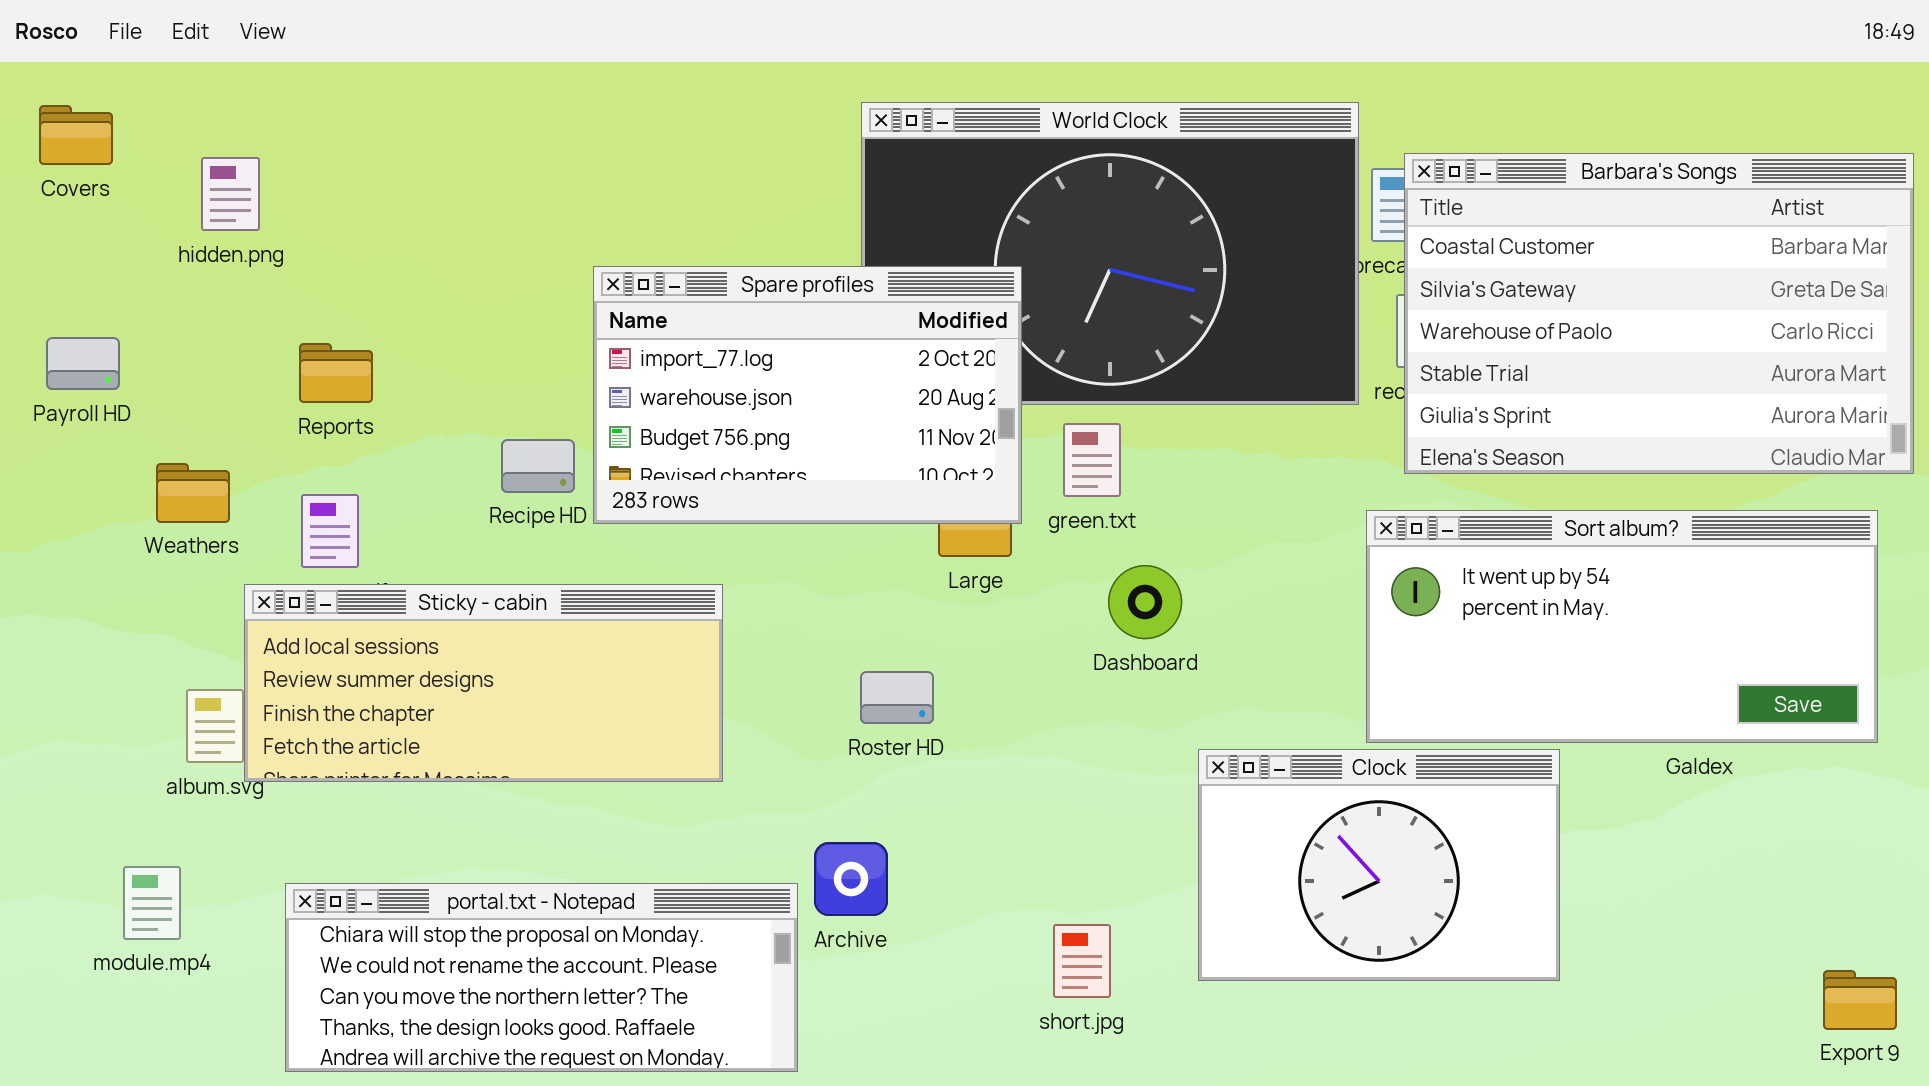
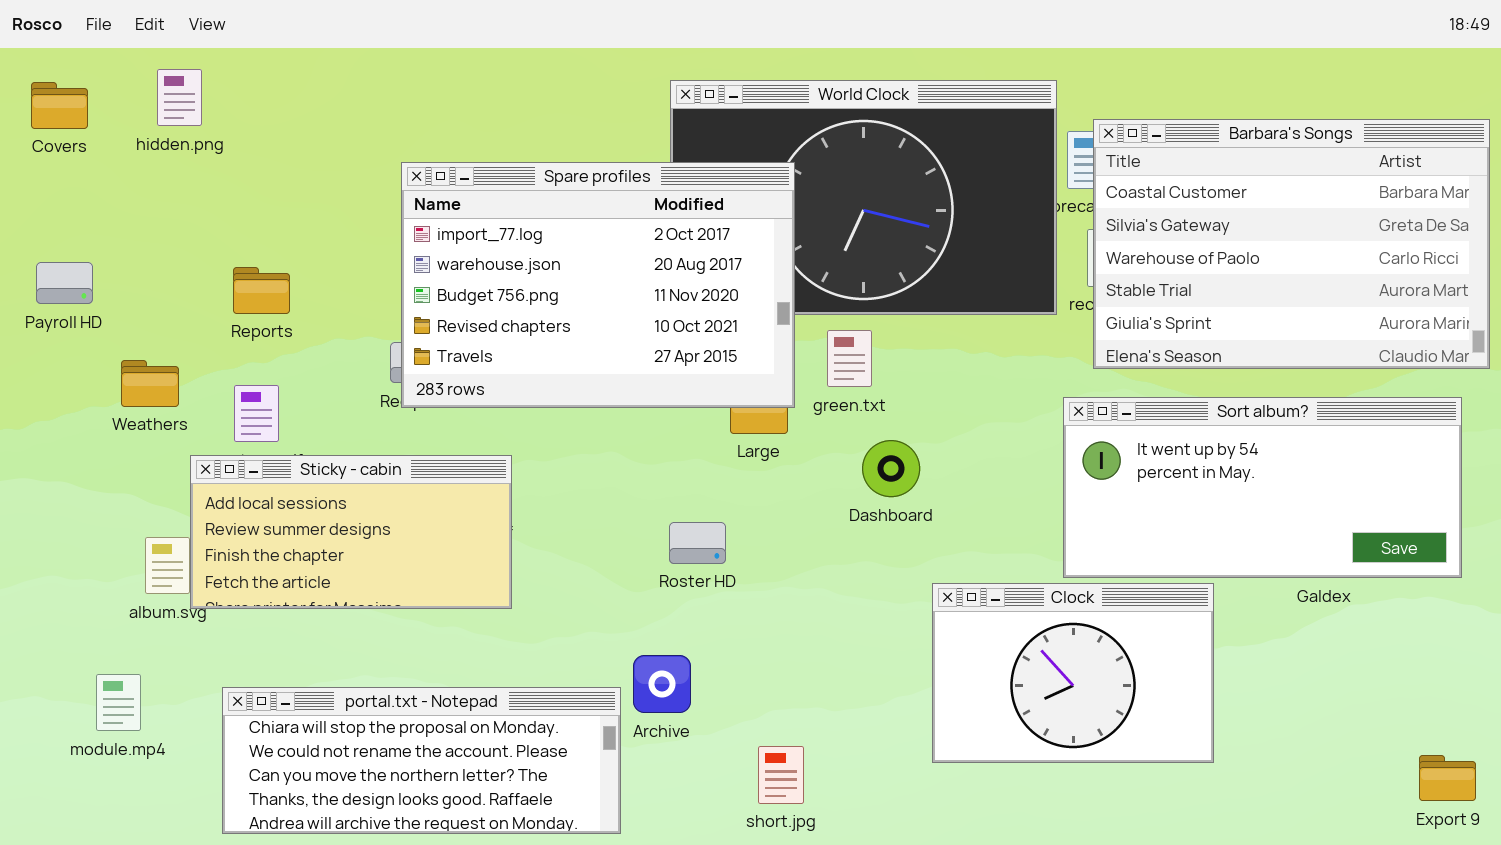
hidden.png: [201,157,260,231] -> [157,69,202,126], moved
Spare profiles: [593,266,1022,524] -> [401,162,795,408], resized
Sticky - cabin: [244,584,723,782] -> [190,455,512,609], resized
short.jpg: [1053,924,1111,998] -> [758,746,804,804], moved

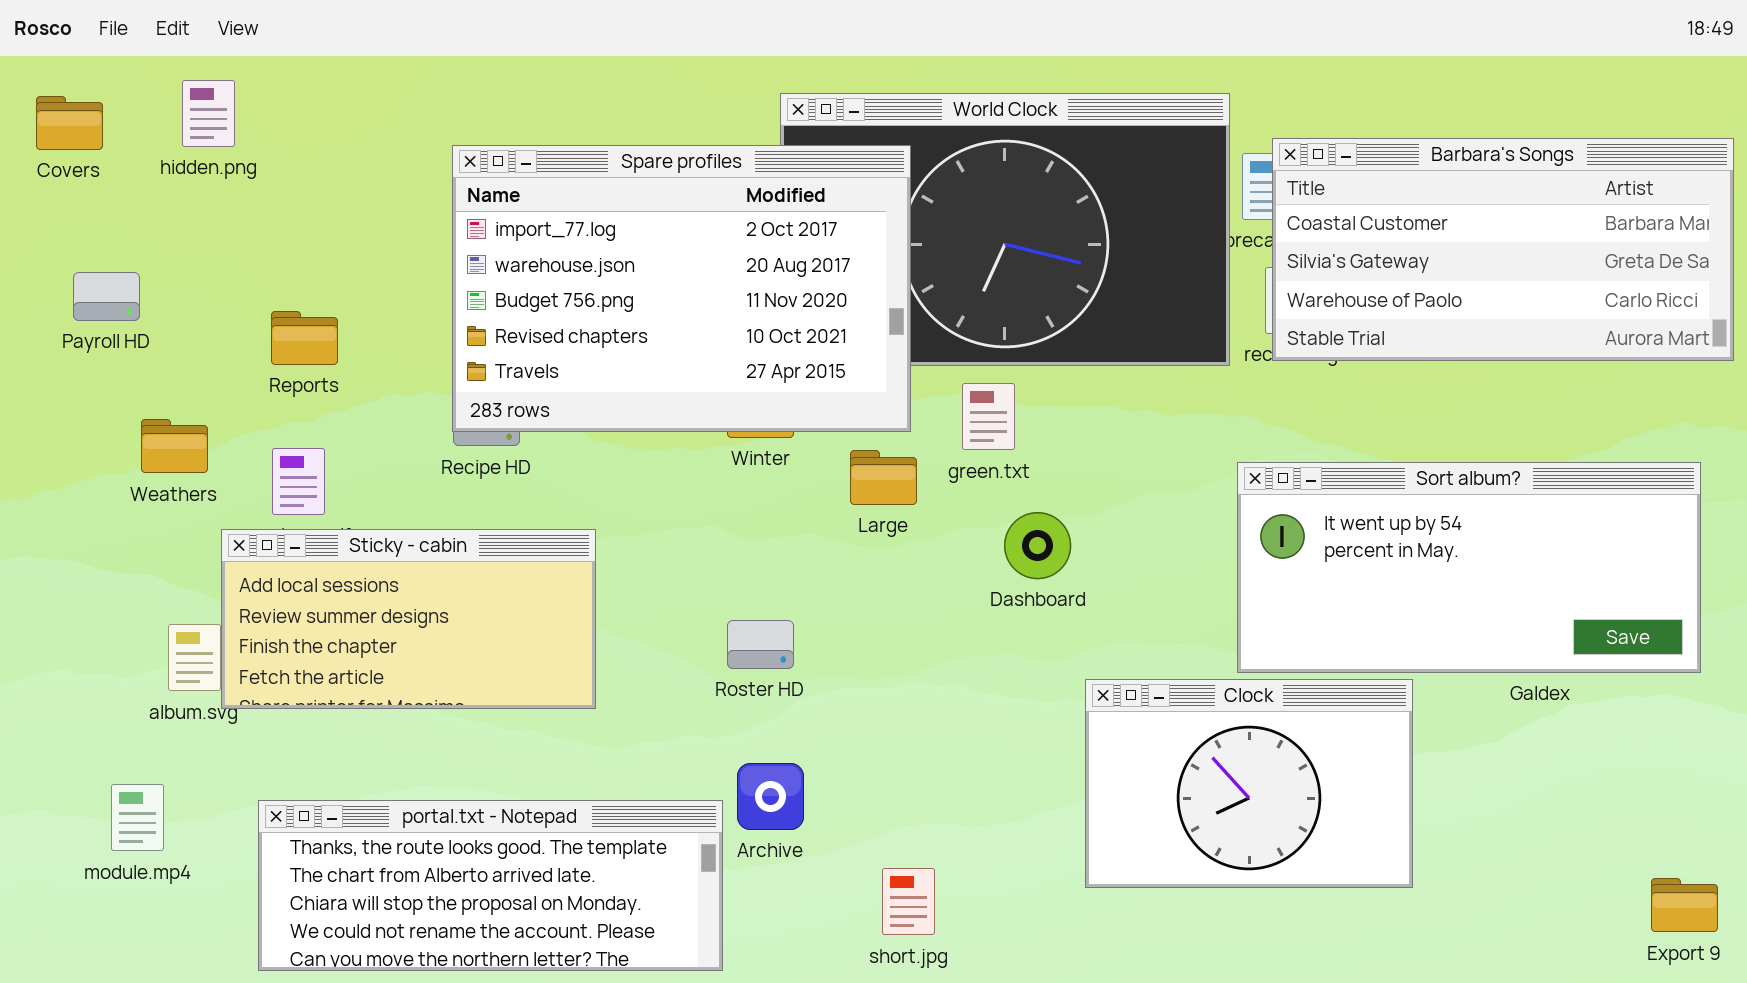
Barbara's Songs: [1093,119,1490,369] -> [1272,138,1734,361], resized
Spare profiles: [401,162,795,408] -> [452,145,911,432], moved
Payroll HD: [36,262,93,304] -> [73,272,140,321], moved
Roster HD: [669,522,726,564] -> [727,620,794,669], moved
portal.txt - Notepad: [222,687,621,834] -> [258,800,723,971], scrolled up 2 rows

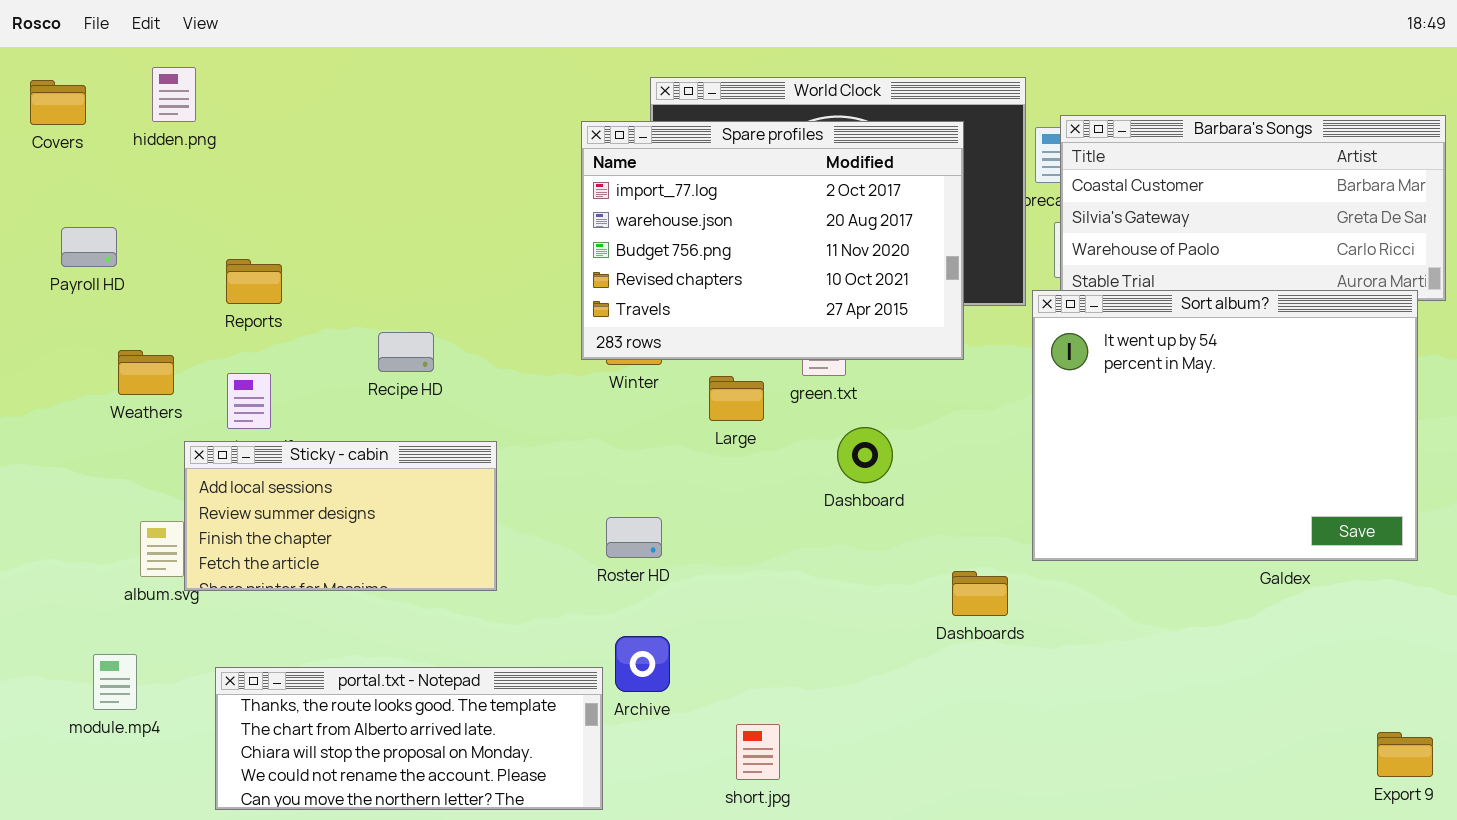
Spare profiles: [452,145,911,432] -> [581,121,964,360], moved
Sort album?: [1237,462,1701,673] -> [1032,290,1418,561], resized
Clock: [1085,679,1413,888] -> none, closed

